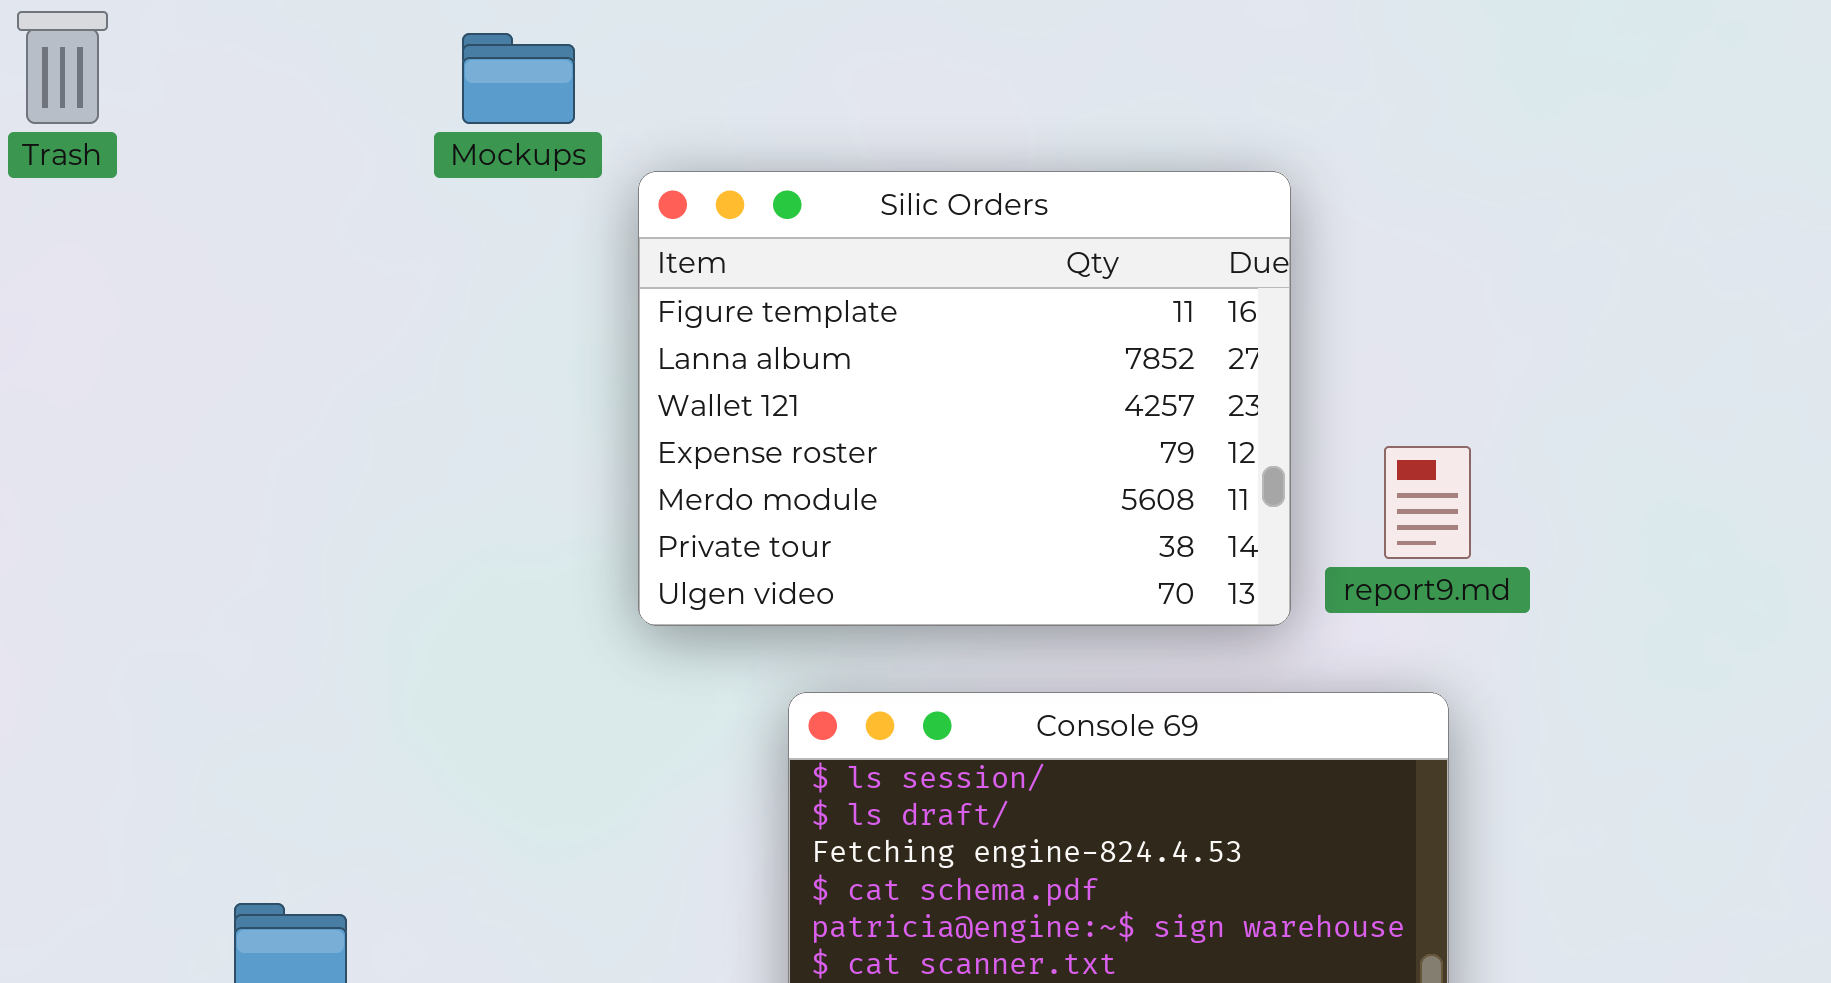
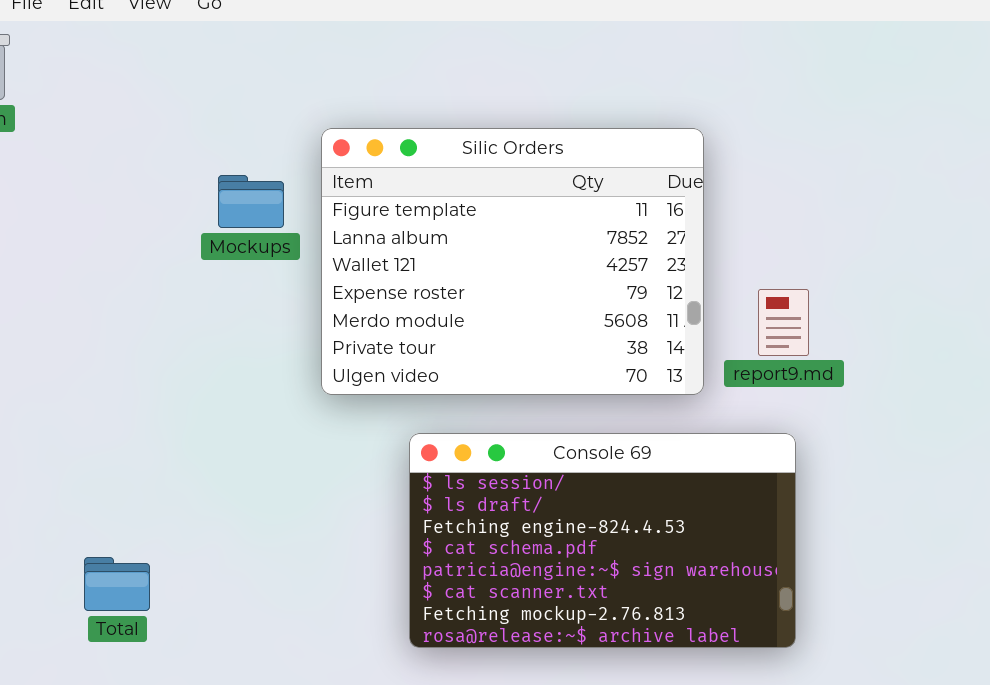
Mockups: [462,33,575,124] -> [218,175,284,228], moved

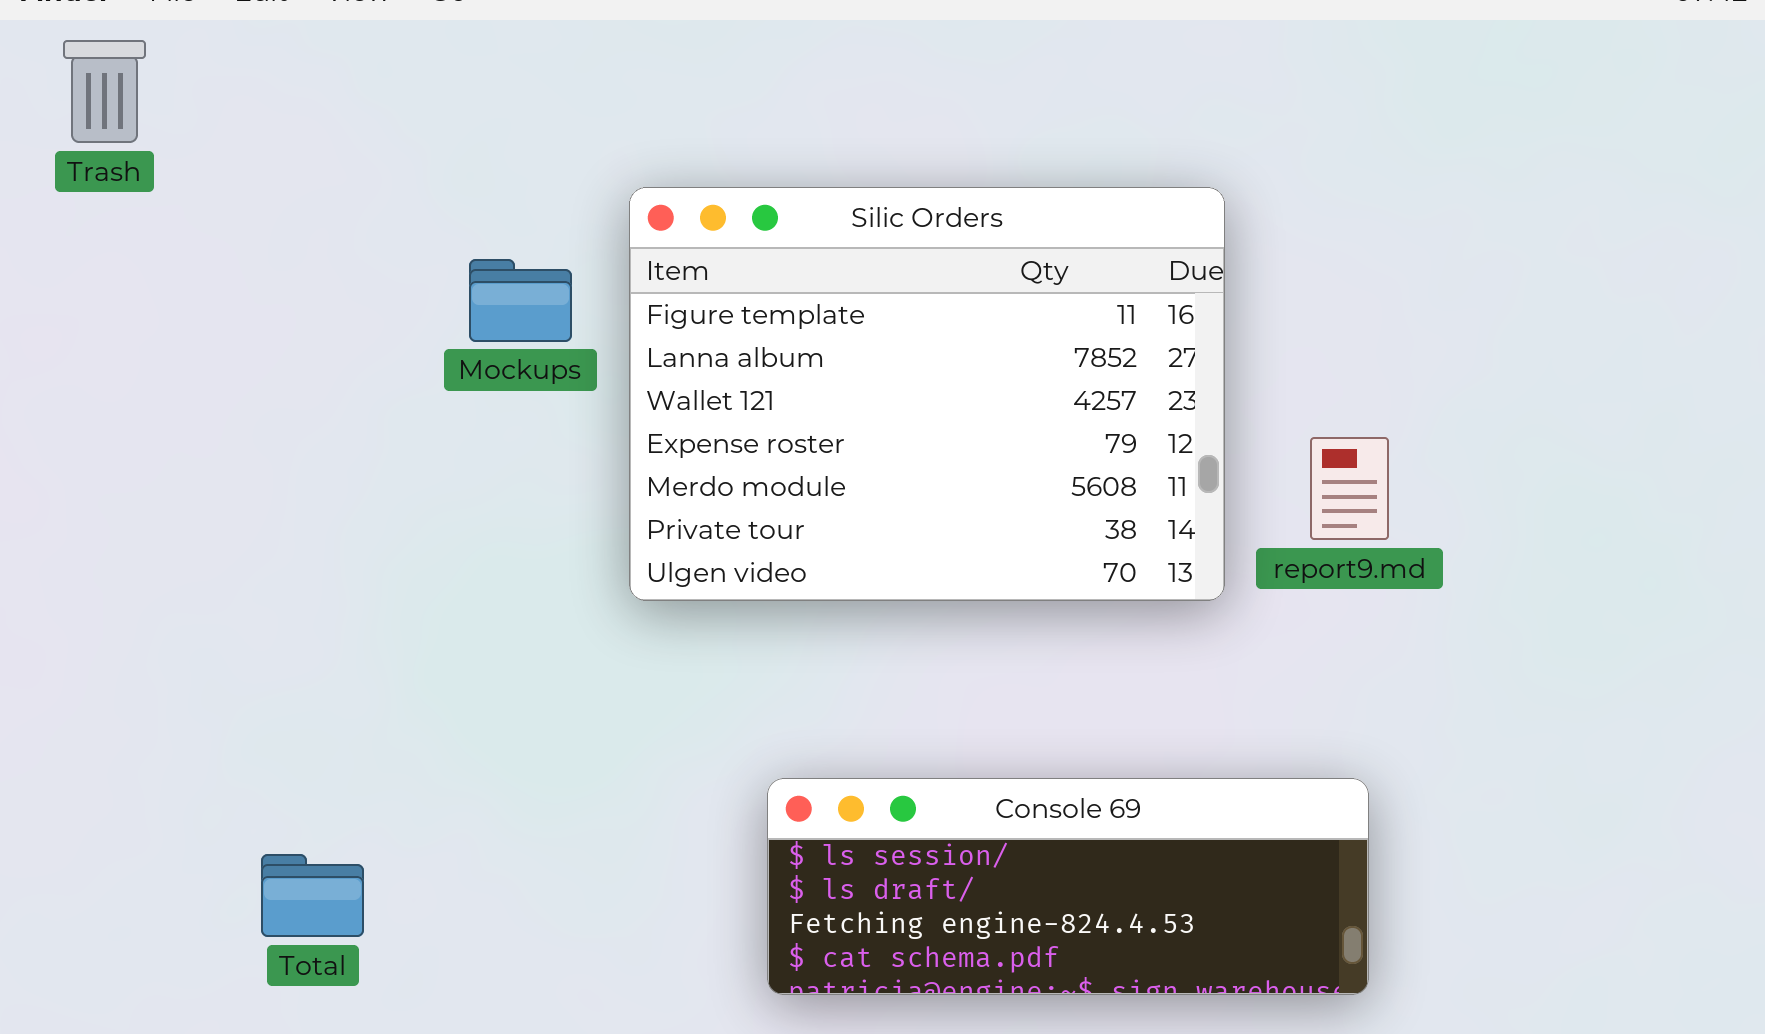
Console 69: [409,433,796,648] -> [767,778,1369,995], resized

